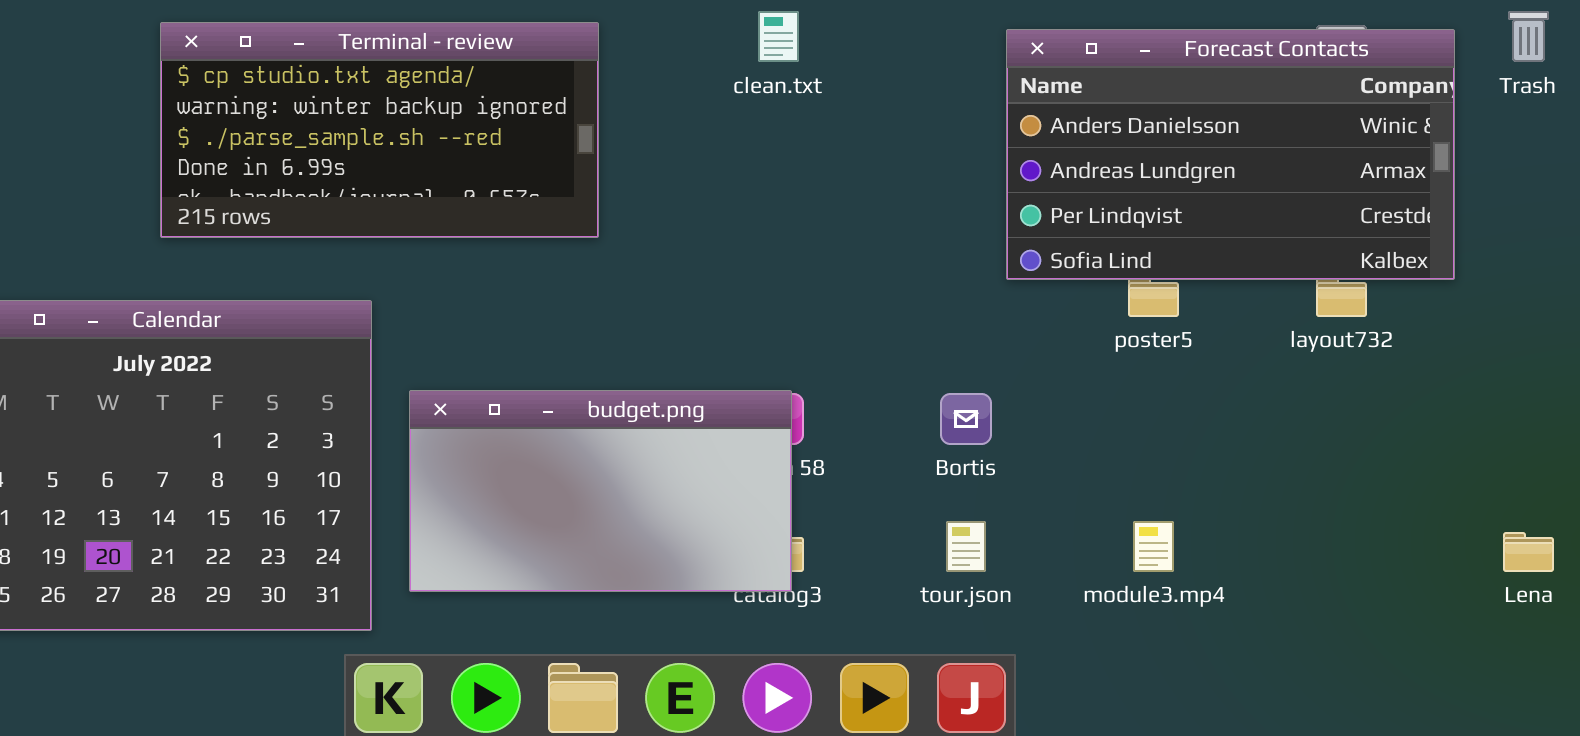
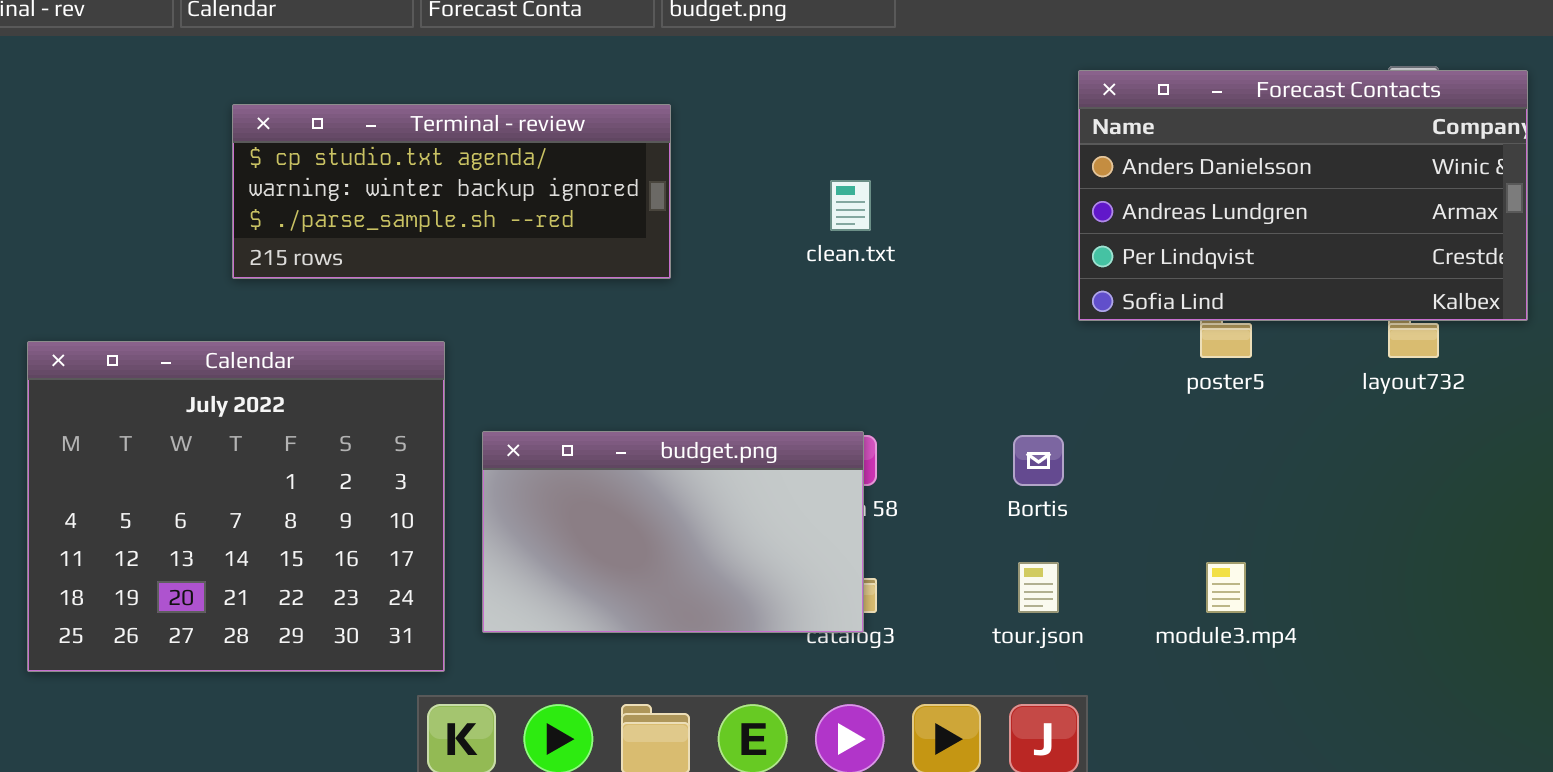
clean.txt: [758,11,799,62] -> [830,180,871,231], moved
Terminal - review: [160,22,599,238] -> [232,104,671,279], resized

